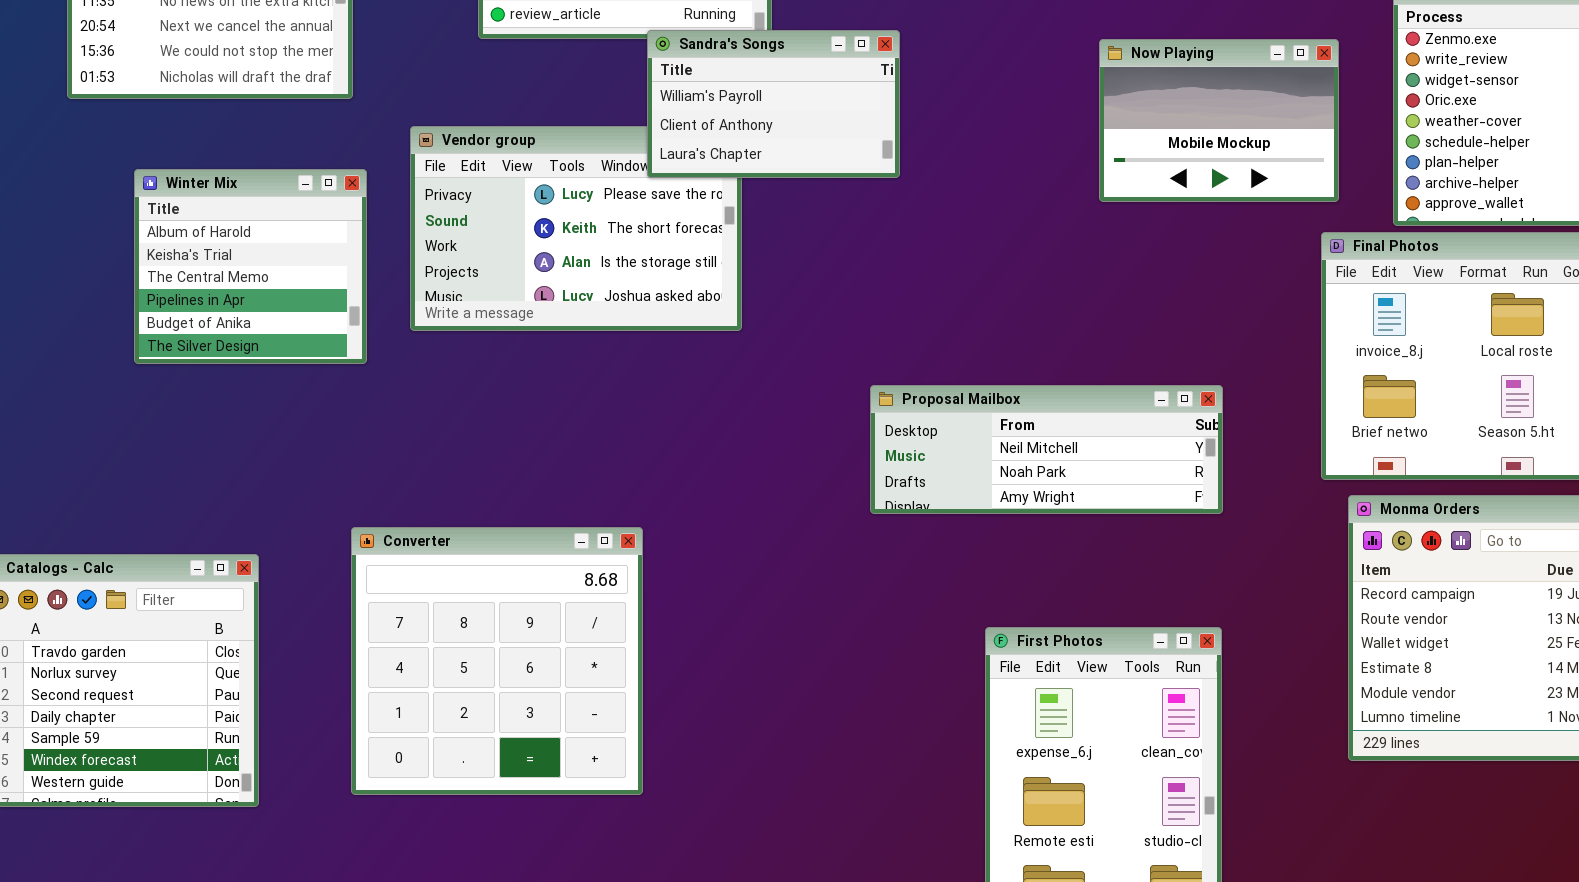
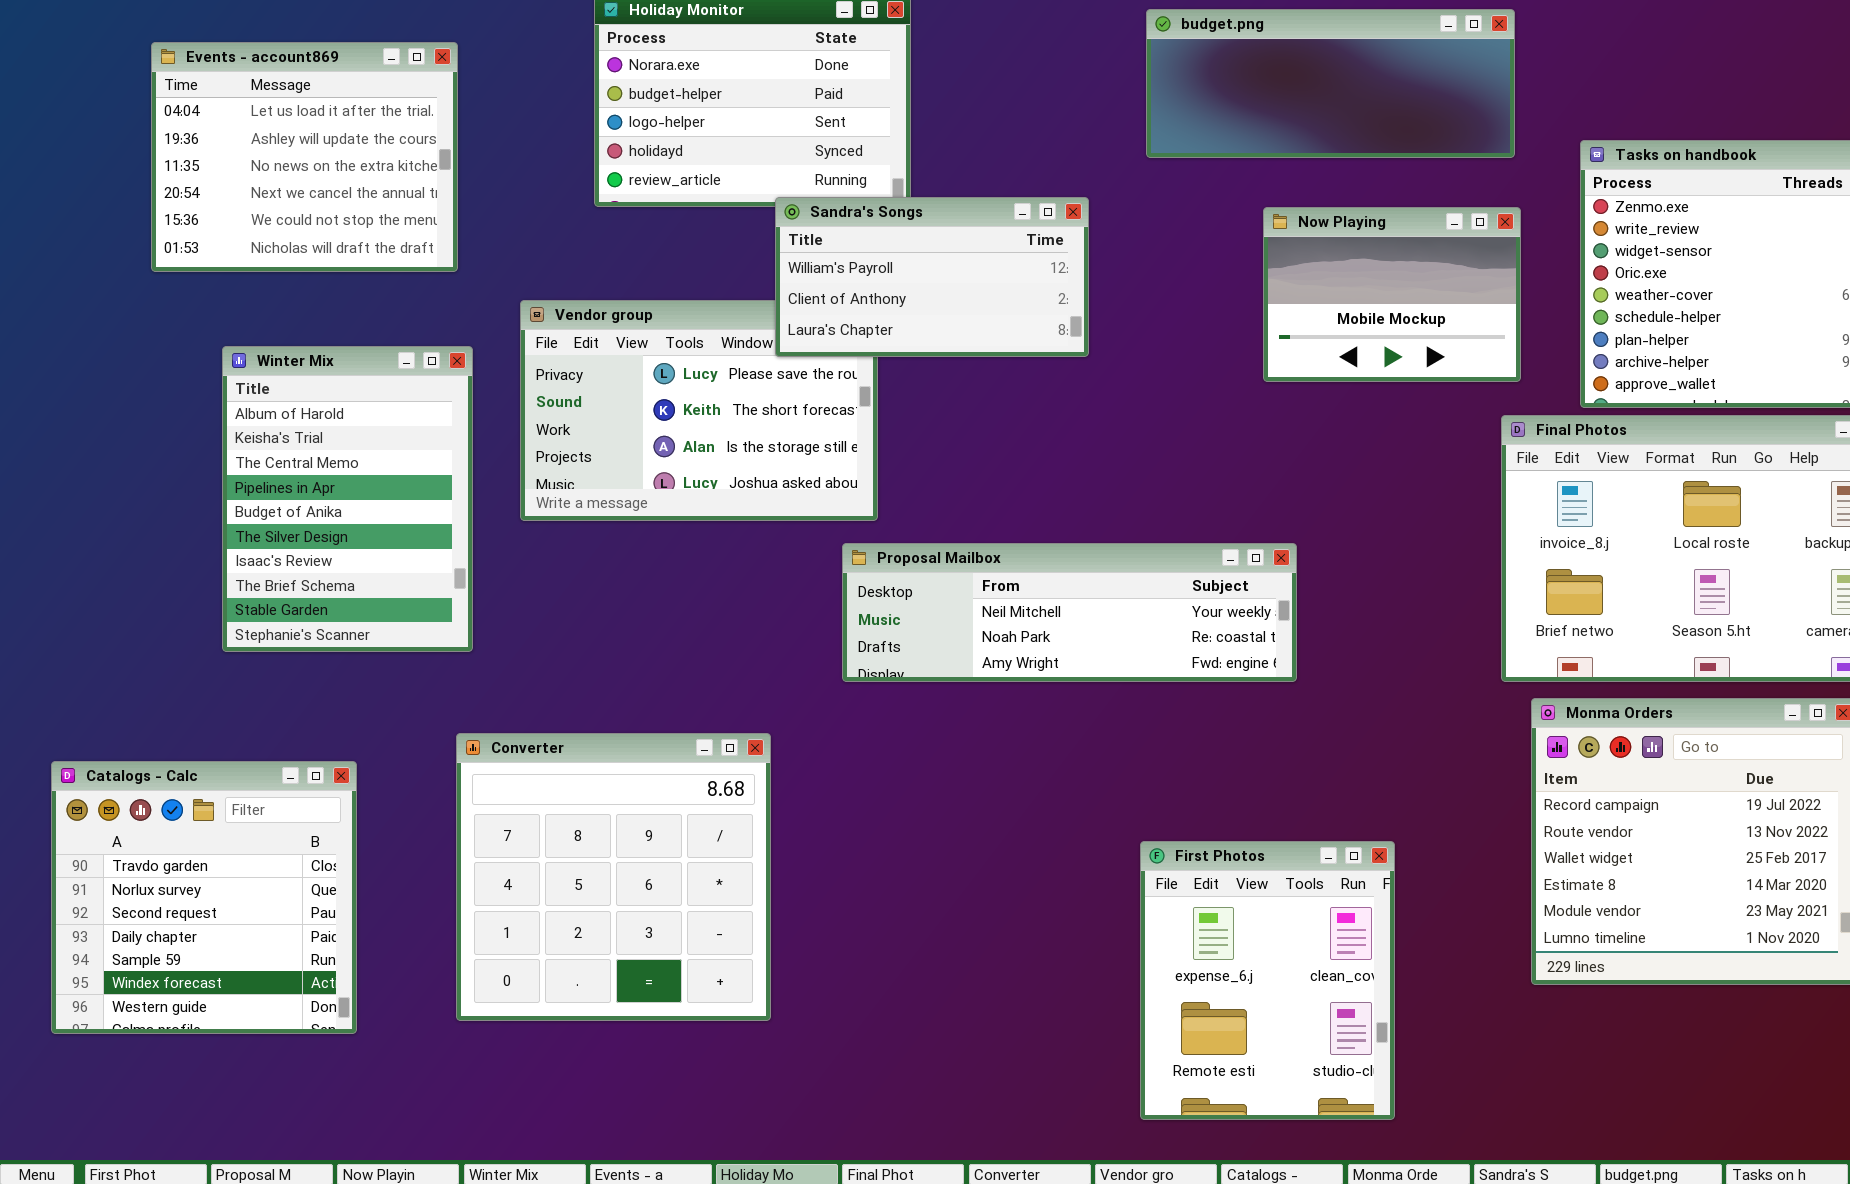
Sandra's Songs: [647,30,900,178] -> [775,197,1089,357], resized
Winter Mix: [134,169,367,364] -> [222,346,473,652], resized
Proposal Mailbox: [870,385,1223,514] -> [842,543,1297,682], moved, resized

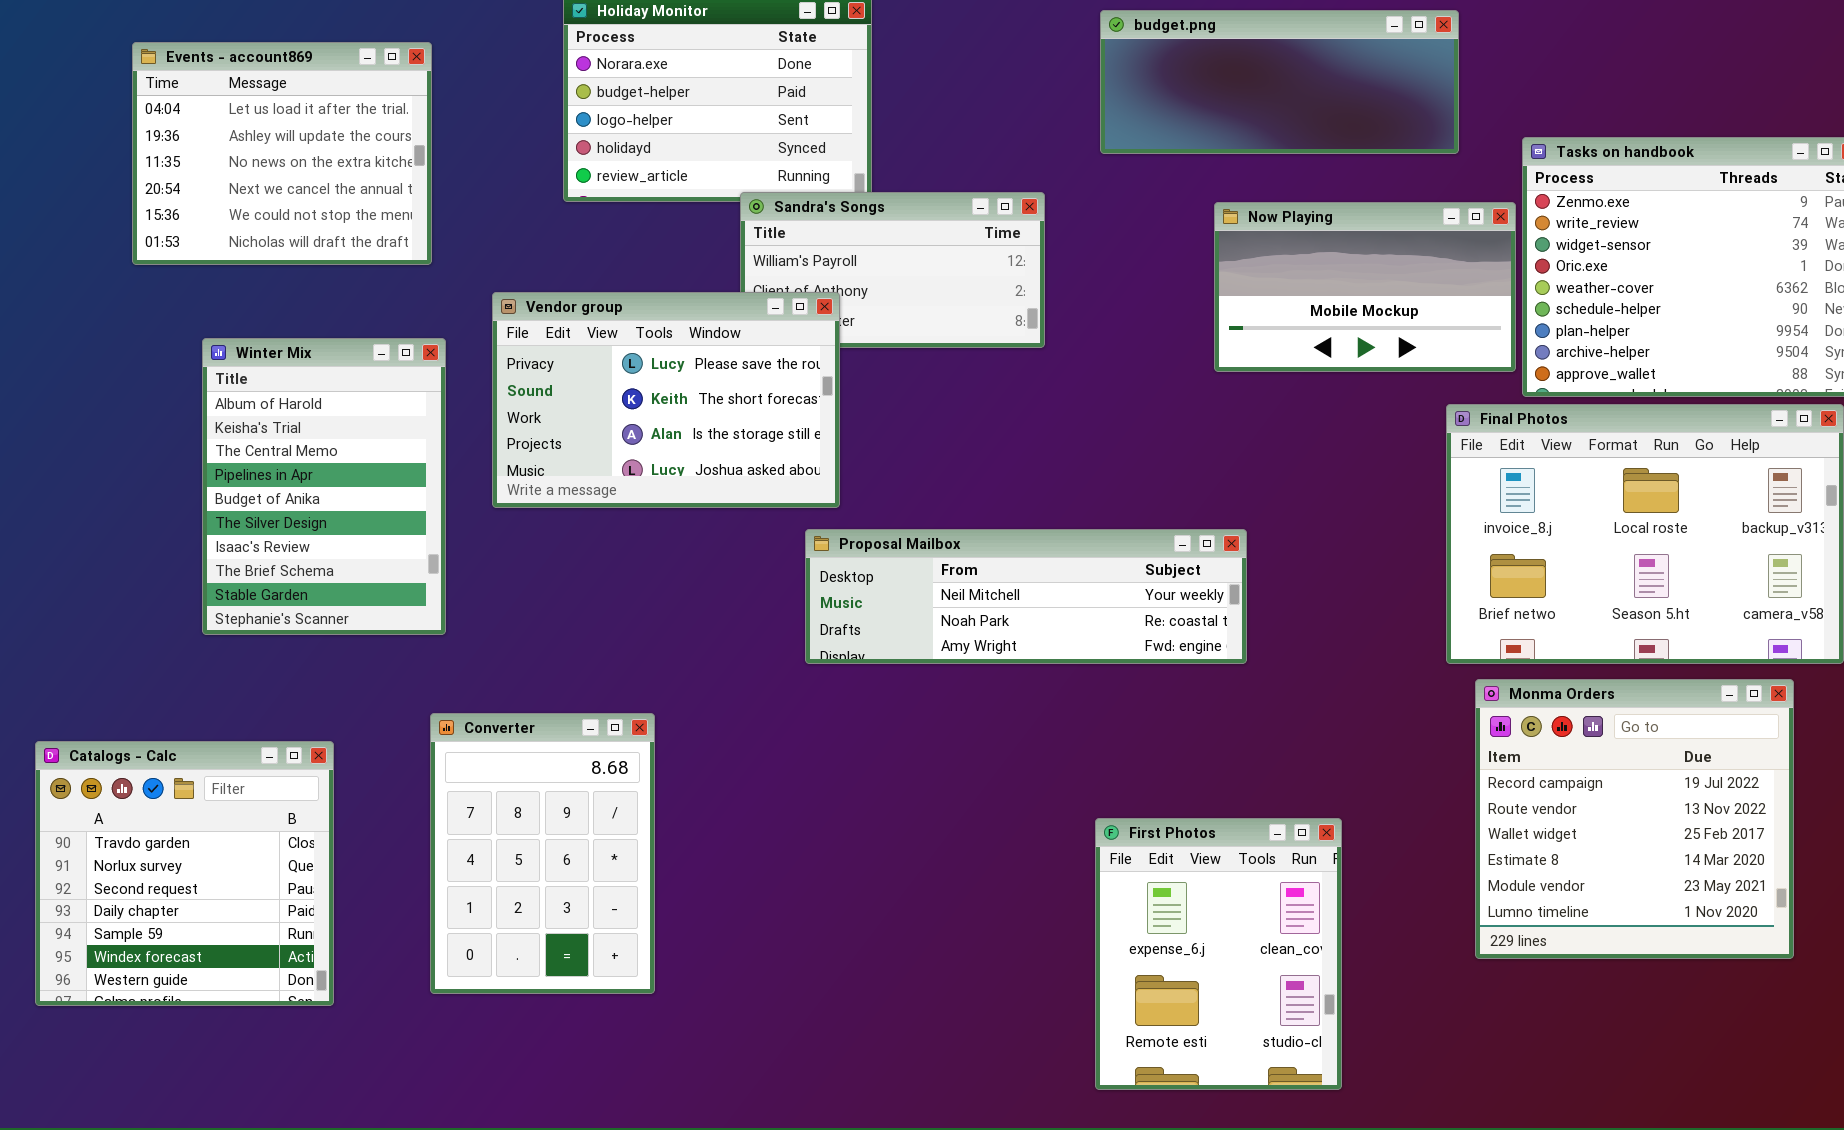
Now Playing: [1263,207,1521,382] -> [1214,202,1516,372], resized
Vendor group: [520,300,878,521] -> [492,292,840,508], raised
Converter: [456,733,771,1021] -> [430,713,655,994], resized

